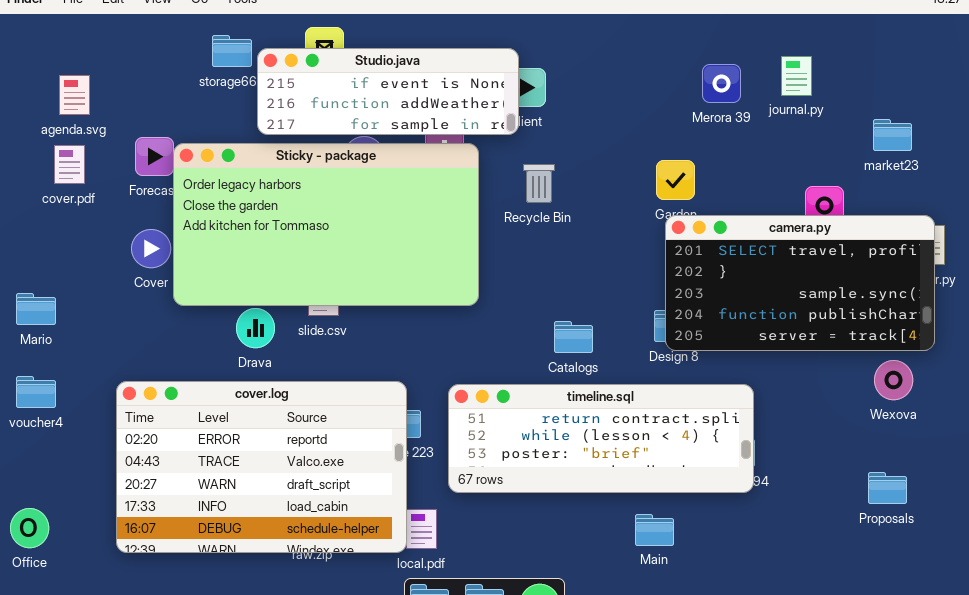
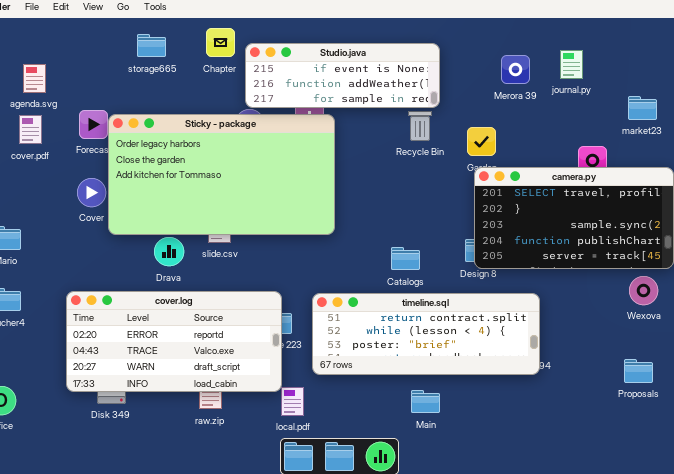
Studio.java: [257,48,519,135] -> [245,43,440,108], moved
Recycle Bin: [523,164,555,203] -> [408,111,432,141], moved
cover.log: [116,381,407,553] -> [66,291,282,392], resized
Main: [635,514,674,546] -> [411,390,440,413], moved

